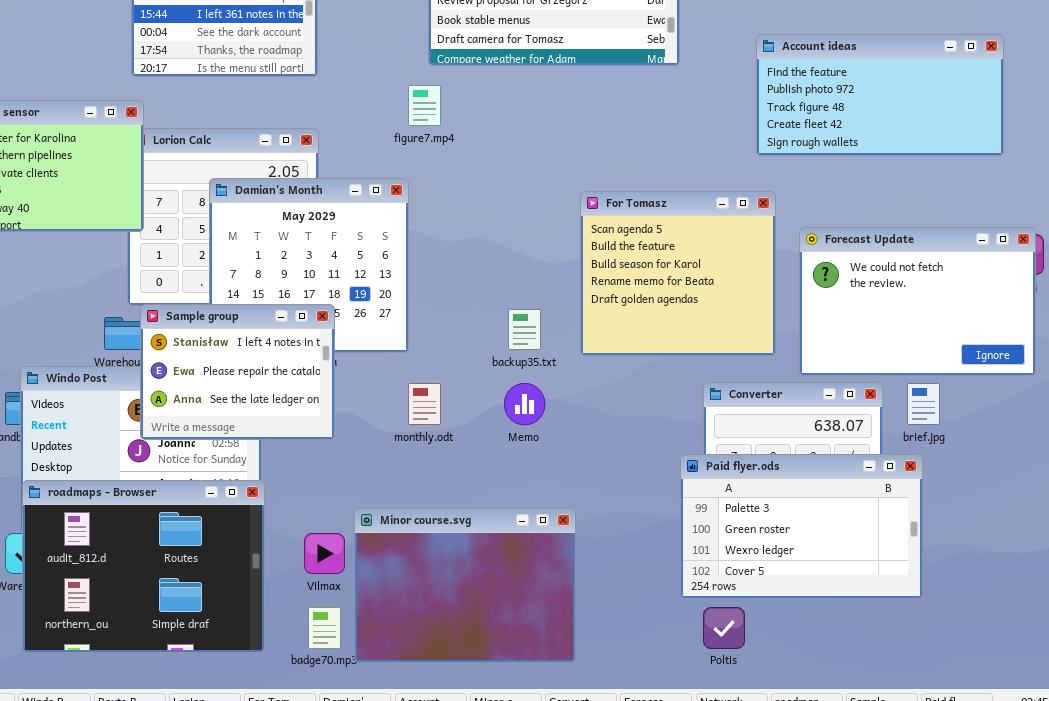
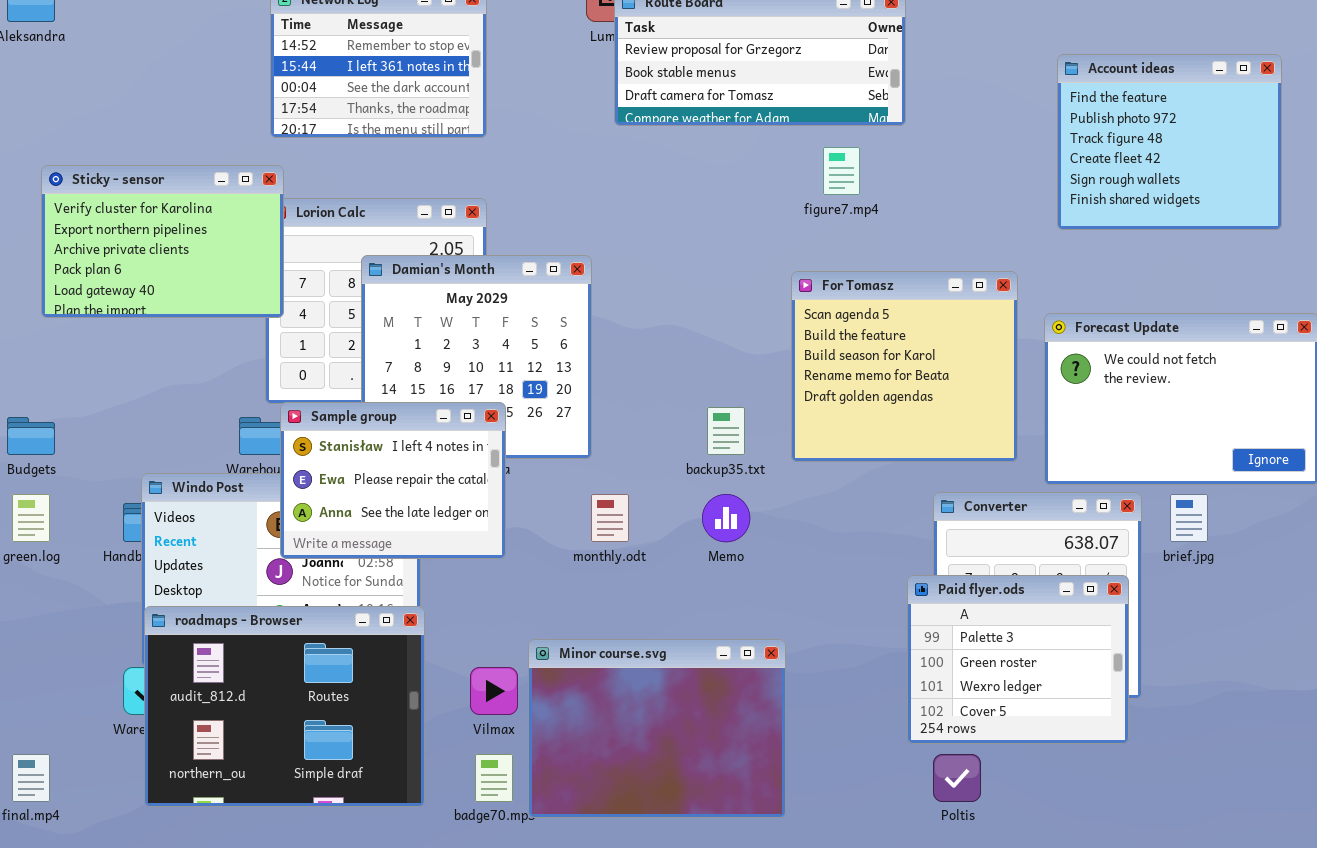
Account ideas: [756,34,1004,156] -> [1057,54,1282,230], resized
figure7.mp4: [408,85,441,126] -> [823,147,860,195], moved
Paid flyer.ods: [680,454,923,599] -> [907,575,1129,744], resized

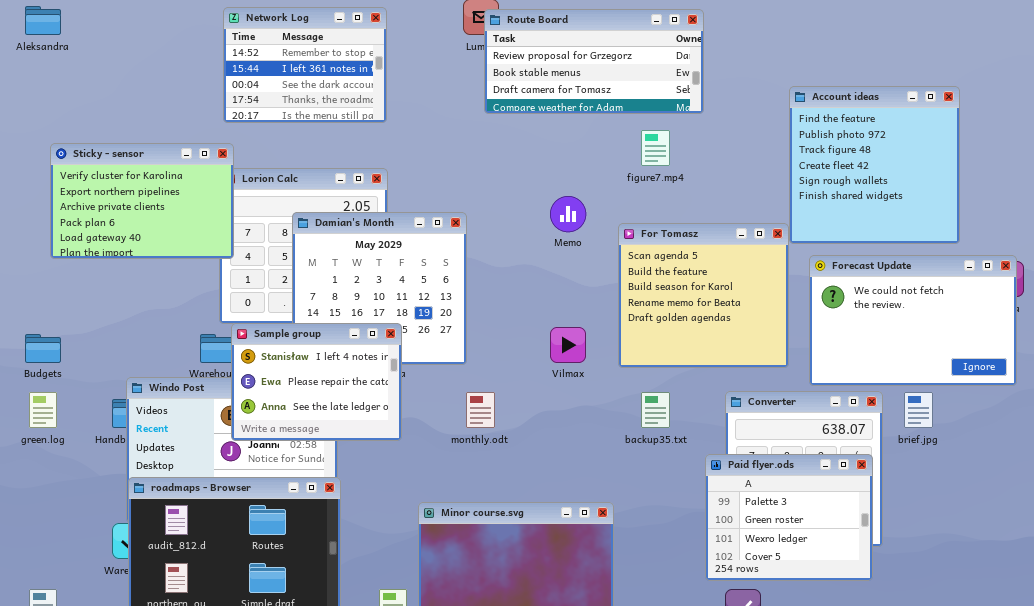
Account ideas: [1057,54,1282,230] -> [789,86,960,244], moved, resized
backup35.txt: [707,407,745,455] -> [641,392,670,428], moved
Memo: [702,494,750,542] -> [550,196,586,232], moved
Vilmax: [470,667,518,715] -> [550,327,586,363], moved

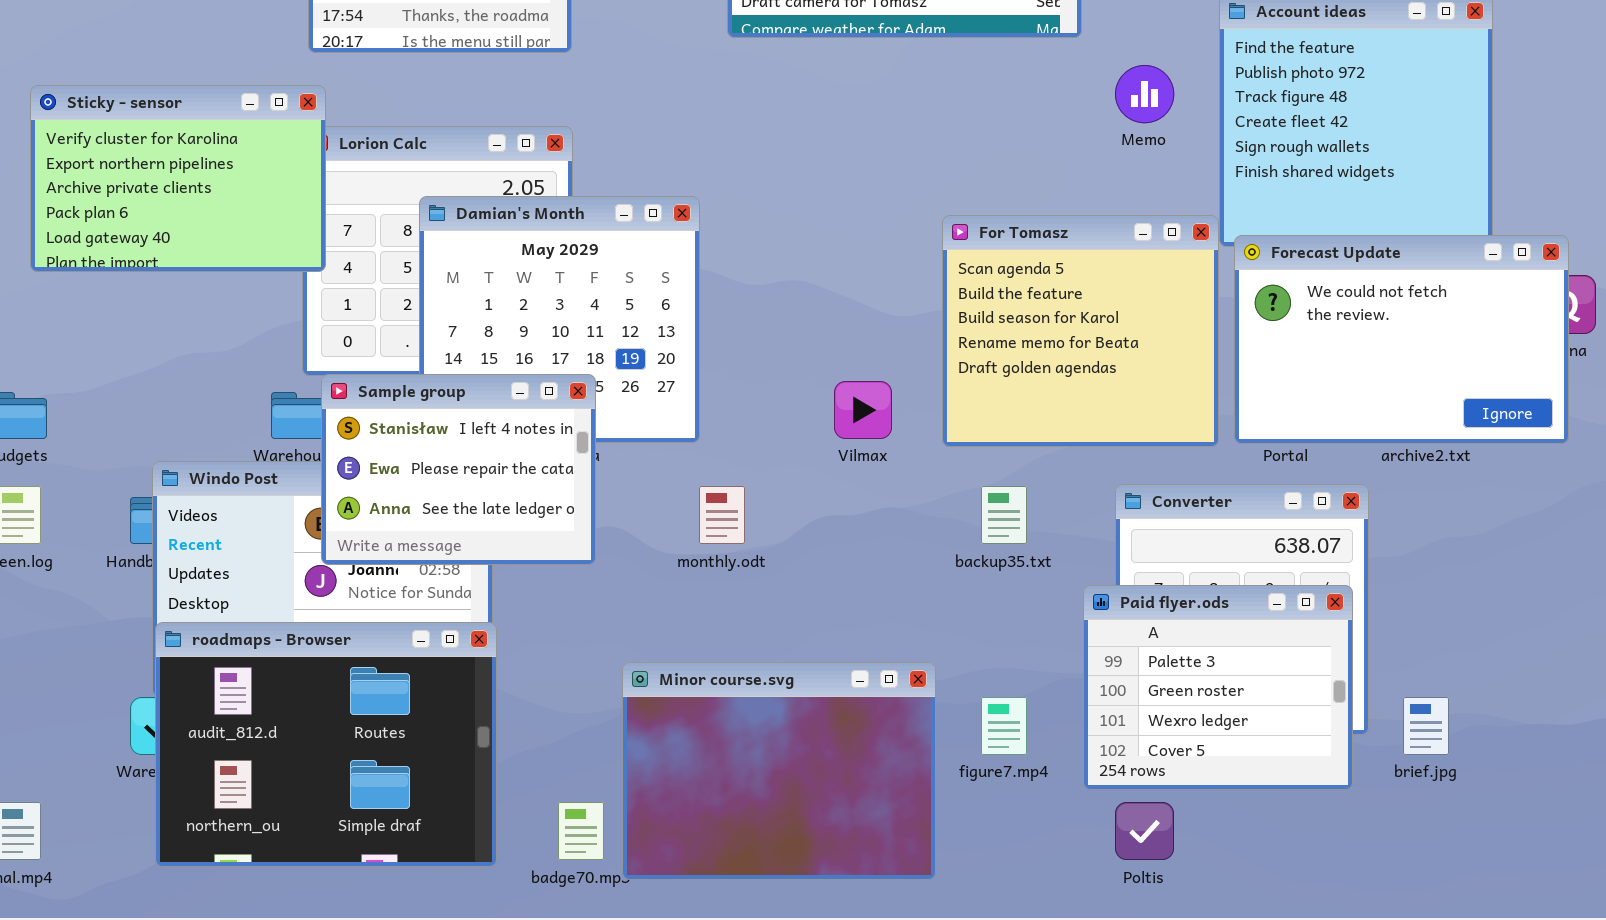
figure7.mp4: [641,130,670,166] -> [981,697,1027,755], moved
Memo: [550,196,586,232] -> [1115,65,1174,123], moved
Forecast Update: [809,255,1017,386] -> [1234,235,1569,444], moved
brief.jpg: [904,392,933,428] -> [1403,697,1449,755], moved

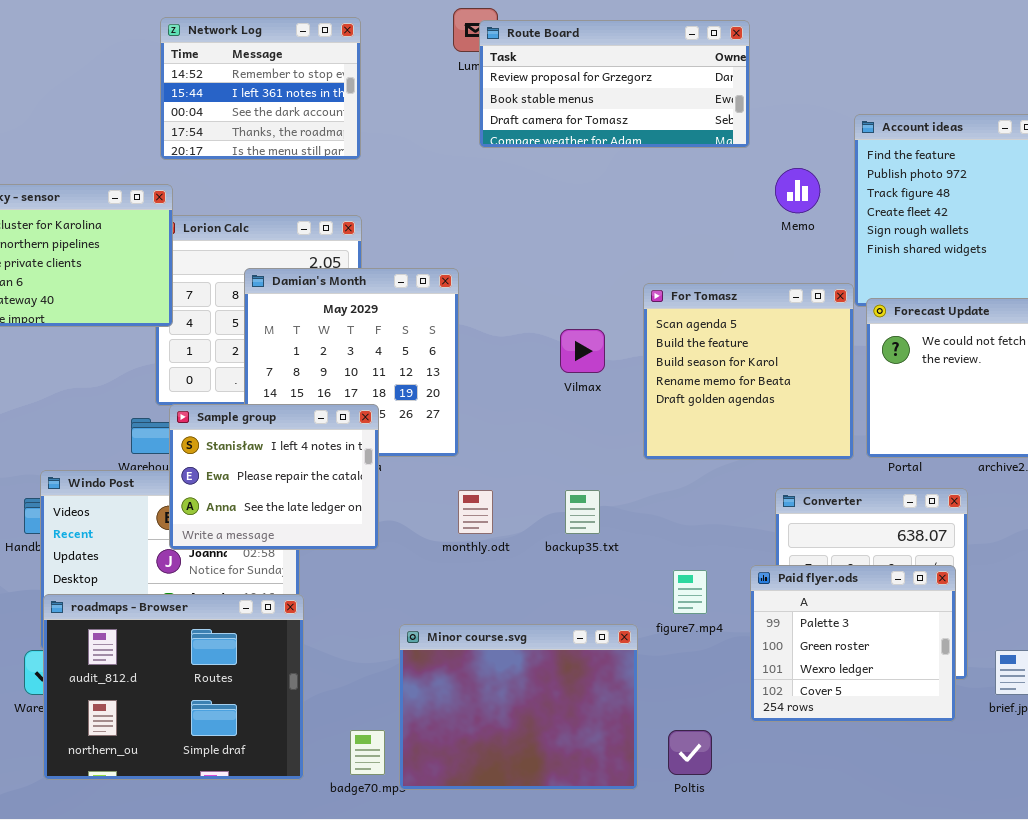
Vilmax: [834,381,892,439] -> [560,329,605,373], moved
backup35.txt: [981,486,1027,544] -> [565,490,600,534], moved
figure7.mp4: [981,697,1027,755] -> [673,570,707,614], moved
Poltis: [1115,802,1174,860] -> [668,730,712,775], moved

